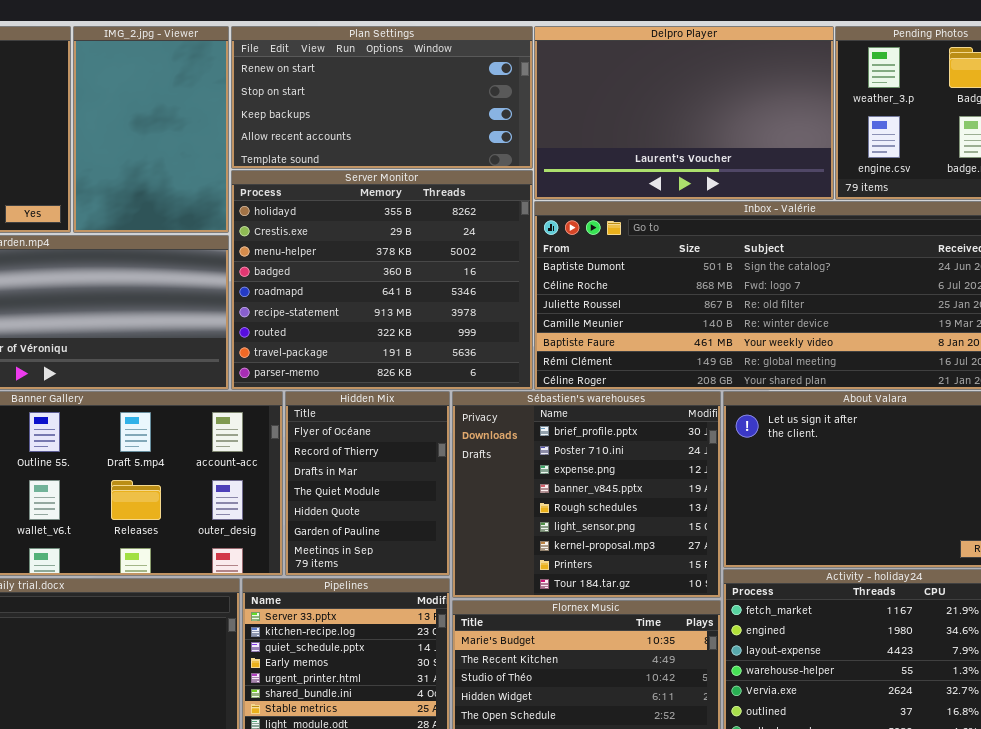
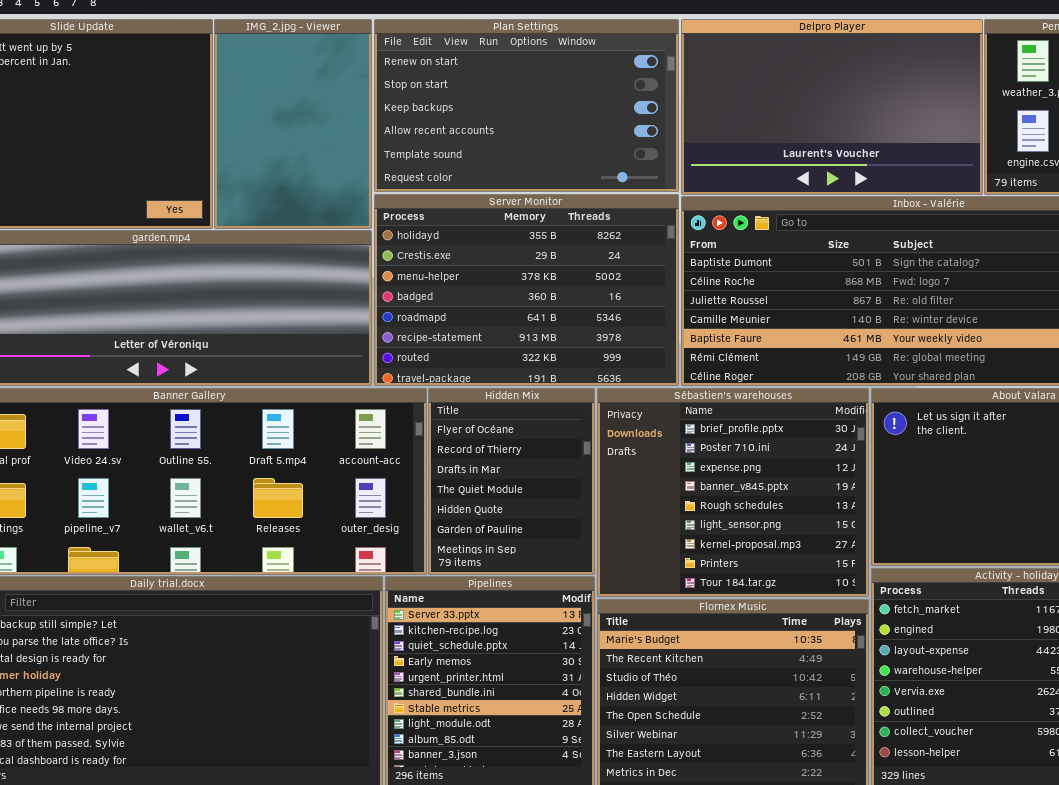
Plan Settings: [231,26,533,169] -> [374,19,679,192], resized
Server Monitor: [231,170,533,390] -> [374,194,679,386], resized

